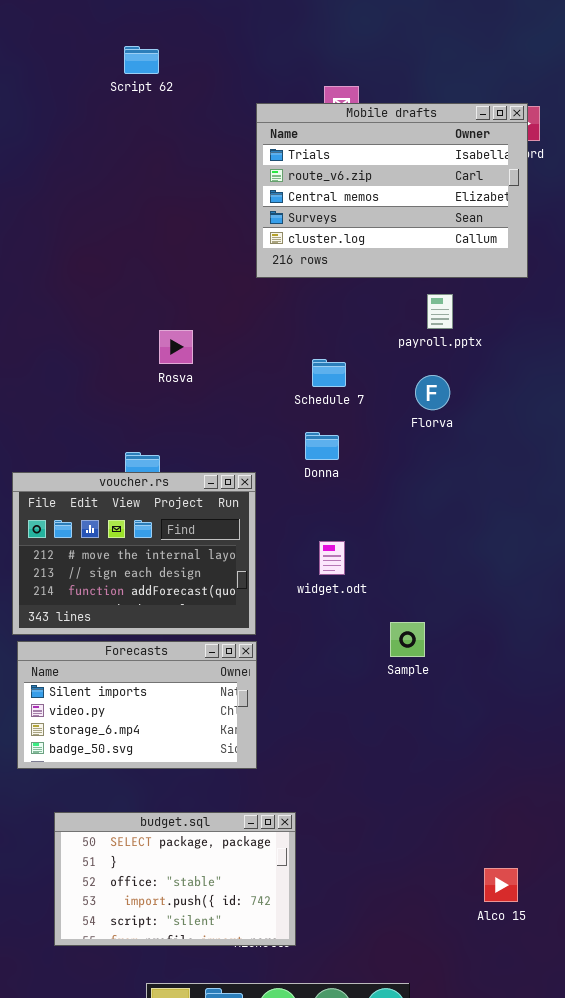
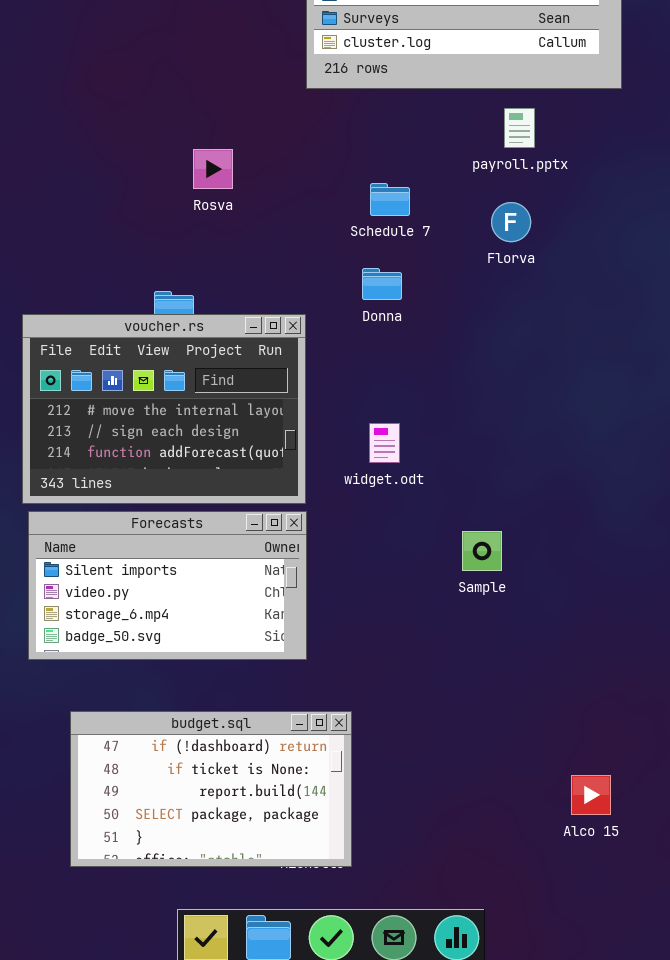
widget.odt: [319,541,345,575] -> [369,423,400,463], moved
Sample: [390,622,425,657] -> [462,531,502,571], moved
budget.sql: [54,812,296,946] -> [70,711,352,867], scrolled up 3 rows

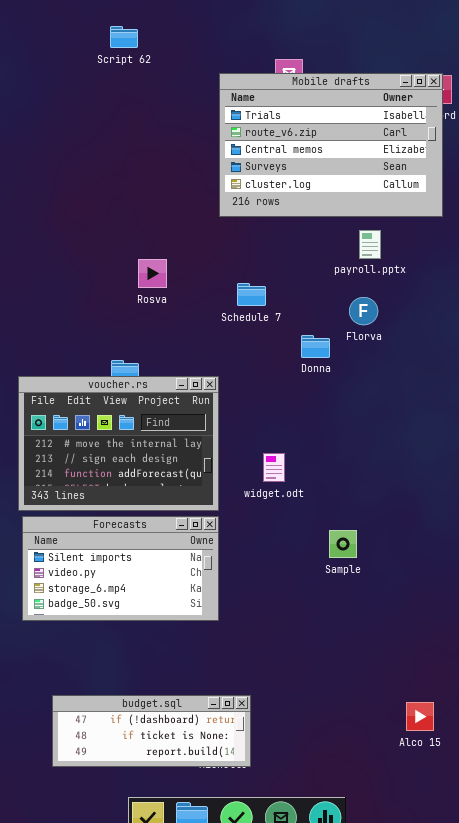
Schedule 7: [370,183,410,216] -> [237,283,266,306], moved
Donna: [362,268,402,300] -> [301,335,330,358], moved
budget.sql: [70,711,352,867] -> [52,695,251,767], resized

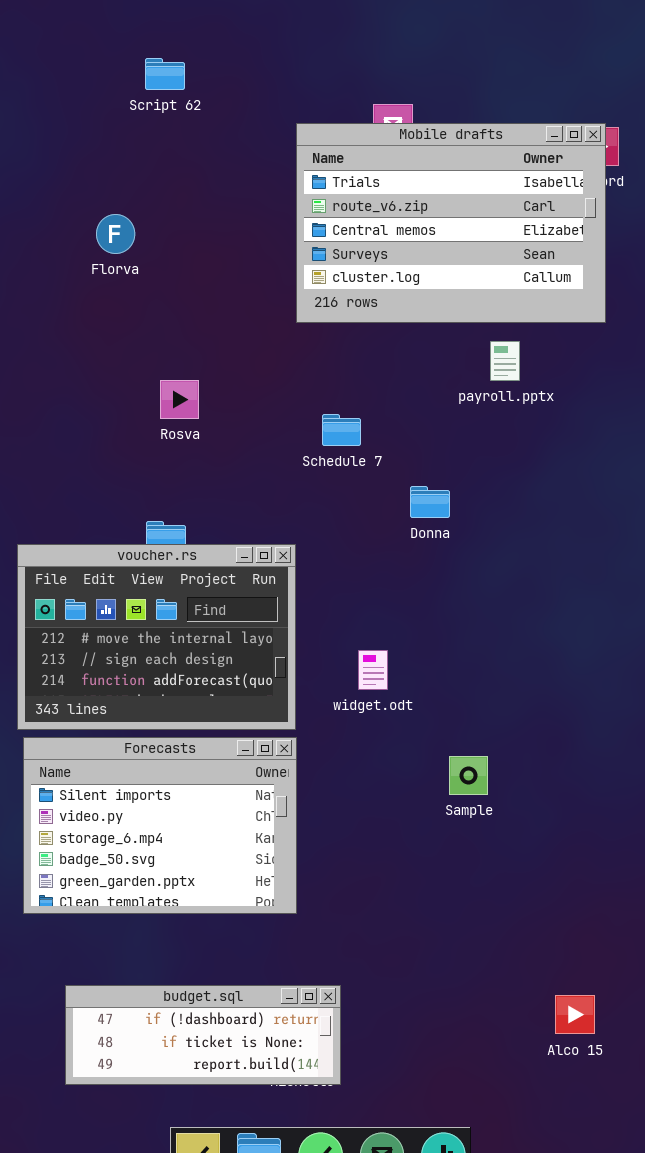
Rosva: [138,259,167,288] -> [160,380,199,419], moved
Florva: [349,297,378,325] -> [96,214,135,254], moved
Forecasts: [22,516,219,621] -> [23,737,297,914], resized

